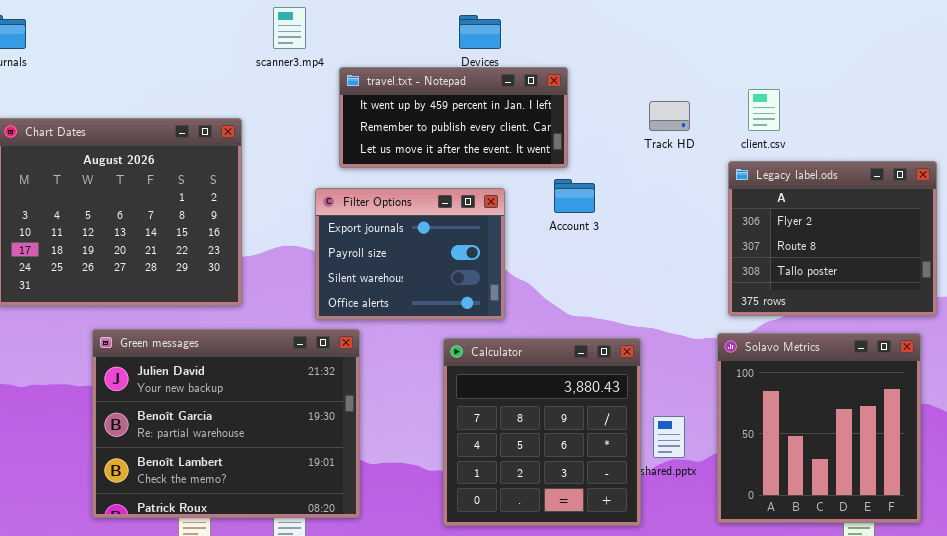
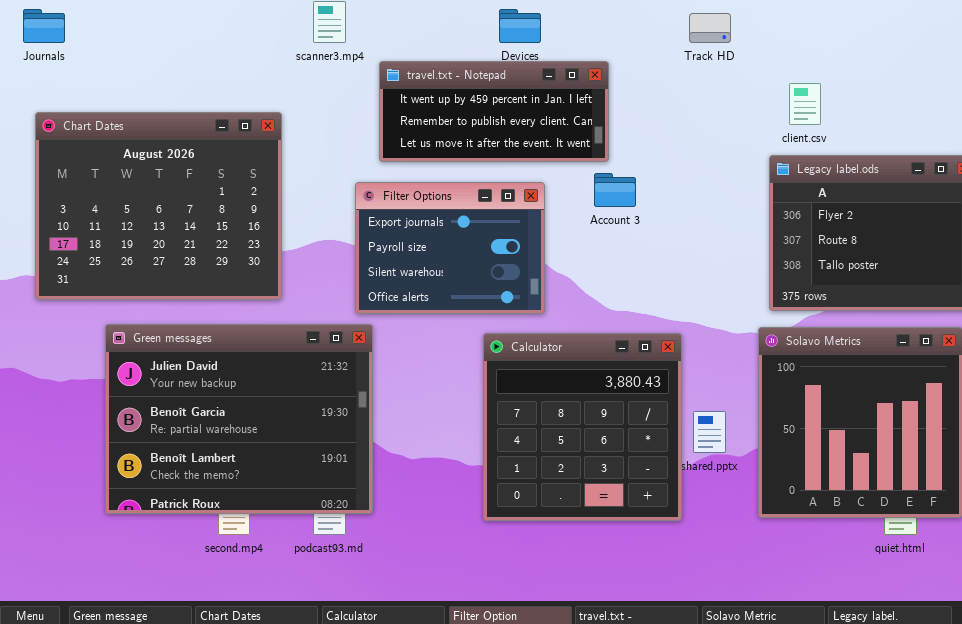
Track HD: [649,101,690,131] -> [689,13,731,43], moved
Green messages: [92,329,360,518] -> [105,324,373,514], moved

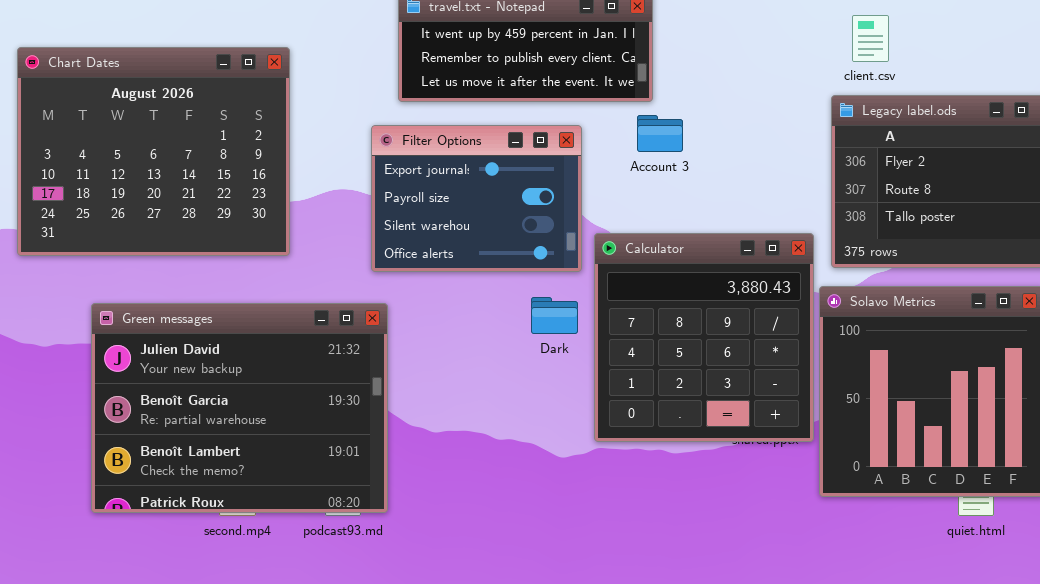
Green messages: [105,324,373,514] -> [91,303,388,513], moved
Calculator: [483,333,682,521] -> [594,233,814,442], moved

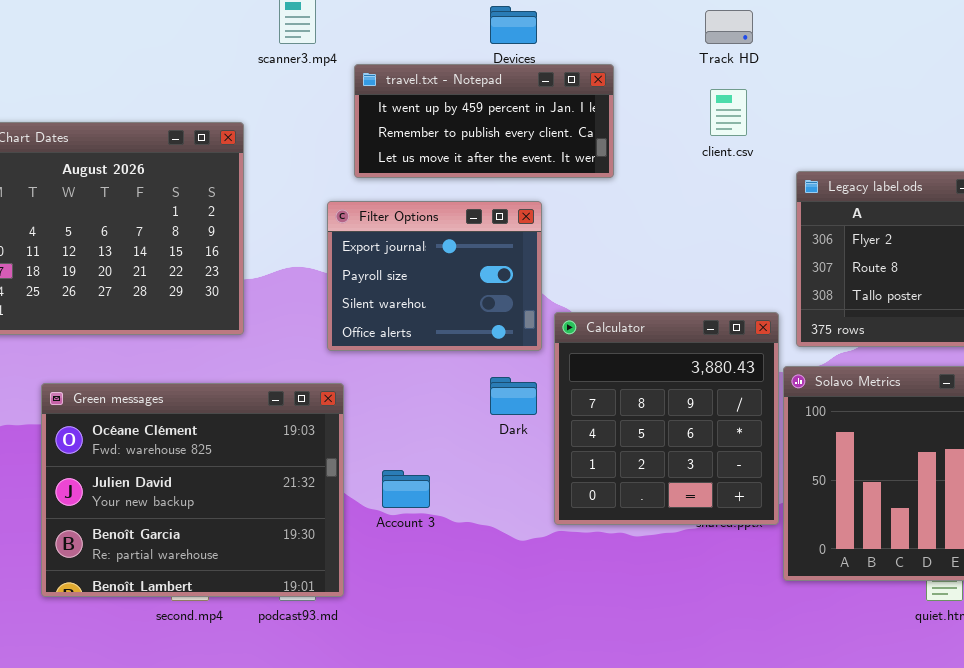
client.csv: [852,15,889,62] -> [710,89,747,136], moved
Account 3: [637,115,683,152] -> [382,470,430,508], moved
Green messages: [91,303,388,513] -> [41,383,344,597], scrolled up 1 row

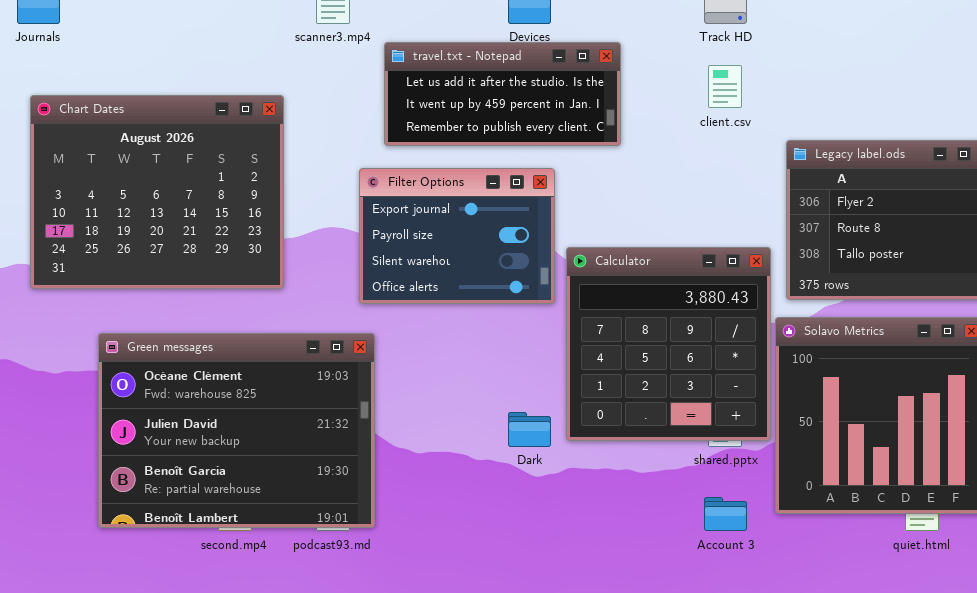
travel.txt - Notepad: [354,64,614,178] -> [384,42,621,146], scrolled up 1 row
Calculator: [554,312,779,525] -> [566,247,771,441], moved
Dark: [490,377,537,415] -> [508,412,551,447], moved
Account 3: [382,470,430,508] -> [704,497,747,531], moved

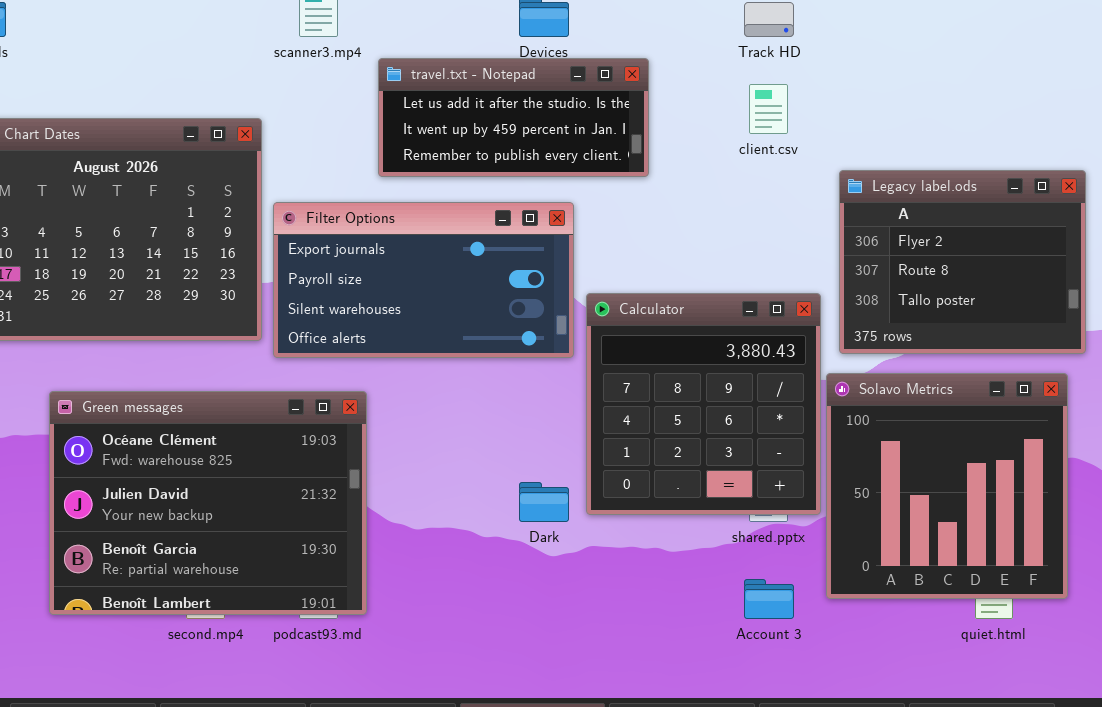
Filter Options: [359,168,555,304] -> [273,202,574,358], resized

